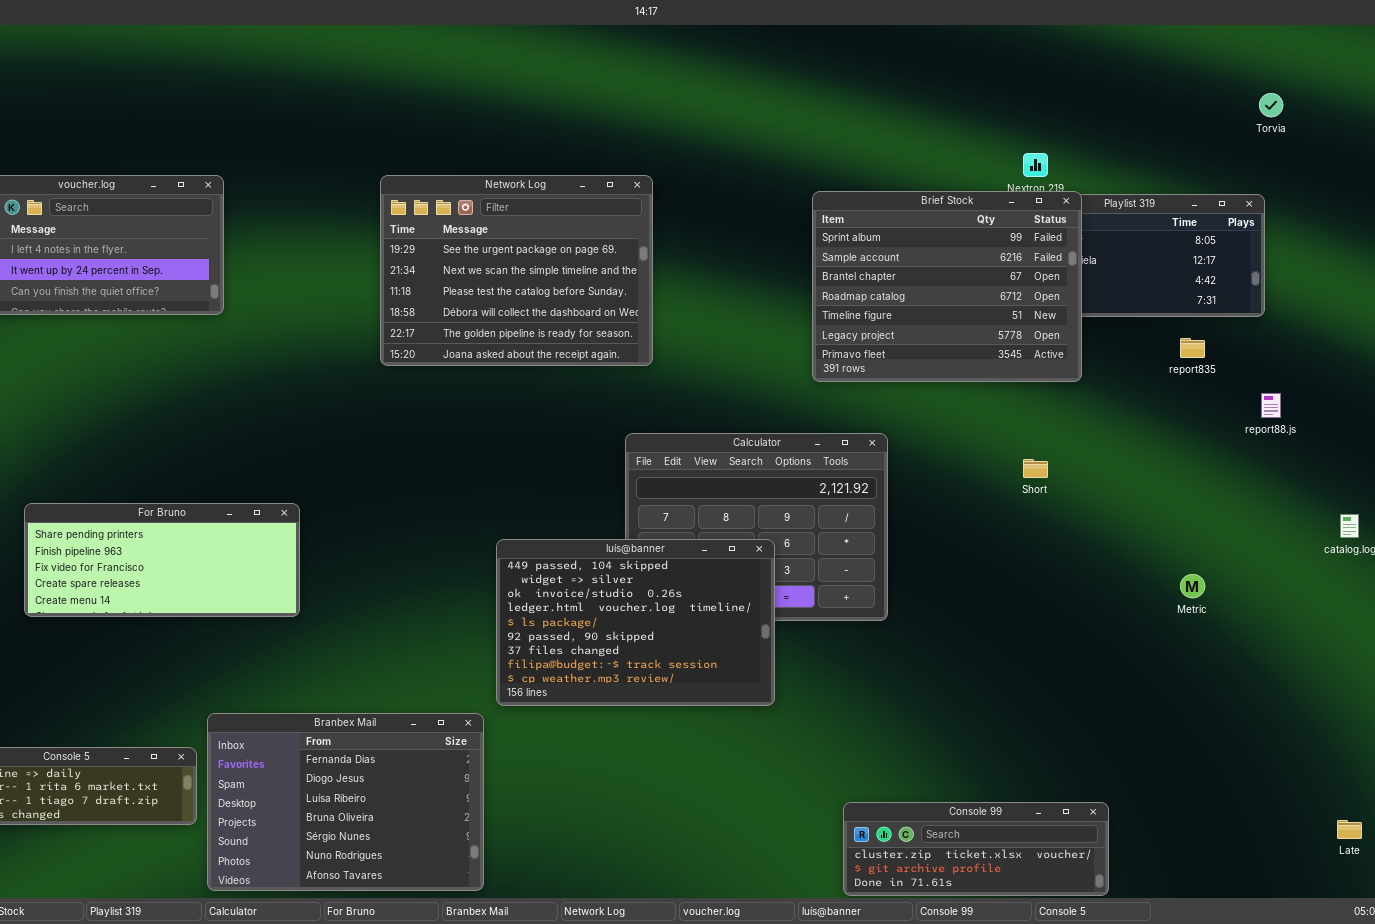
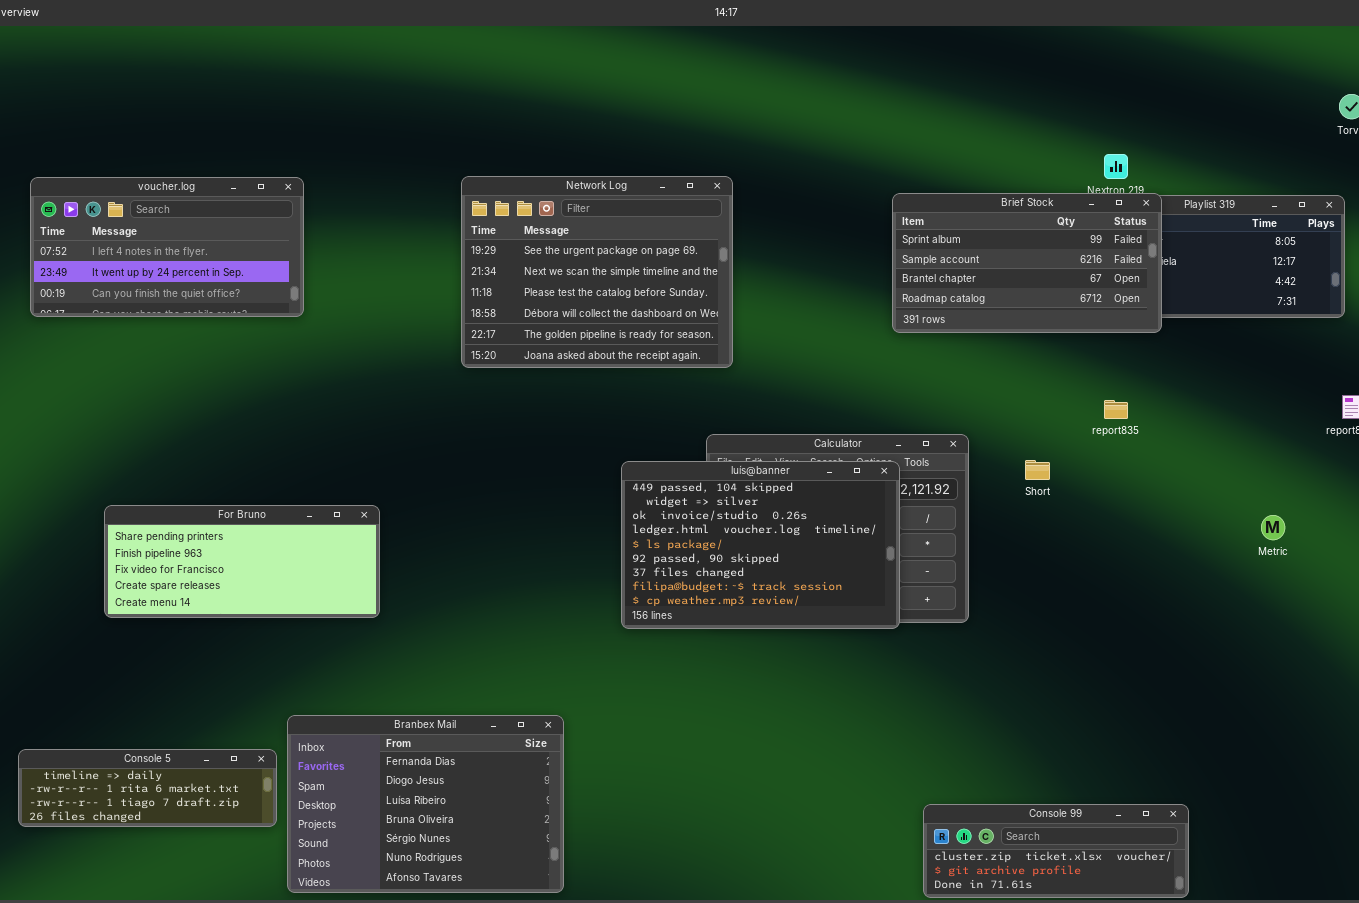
Brief Stock: [812,191,1082,382] -> [892,193,1162,333], resized
report835: [1180,338,1205,358] -> [1104,400,1128,419], moved
Short: [1023,459,1048,478] -> [1025,460,1050,480], moved
luís@banner: [496,539,775,706] -> [621,461,900,629], moved
Metric: [1180,574,1205,598] -> [1261,515,1285,540], moved

